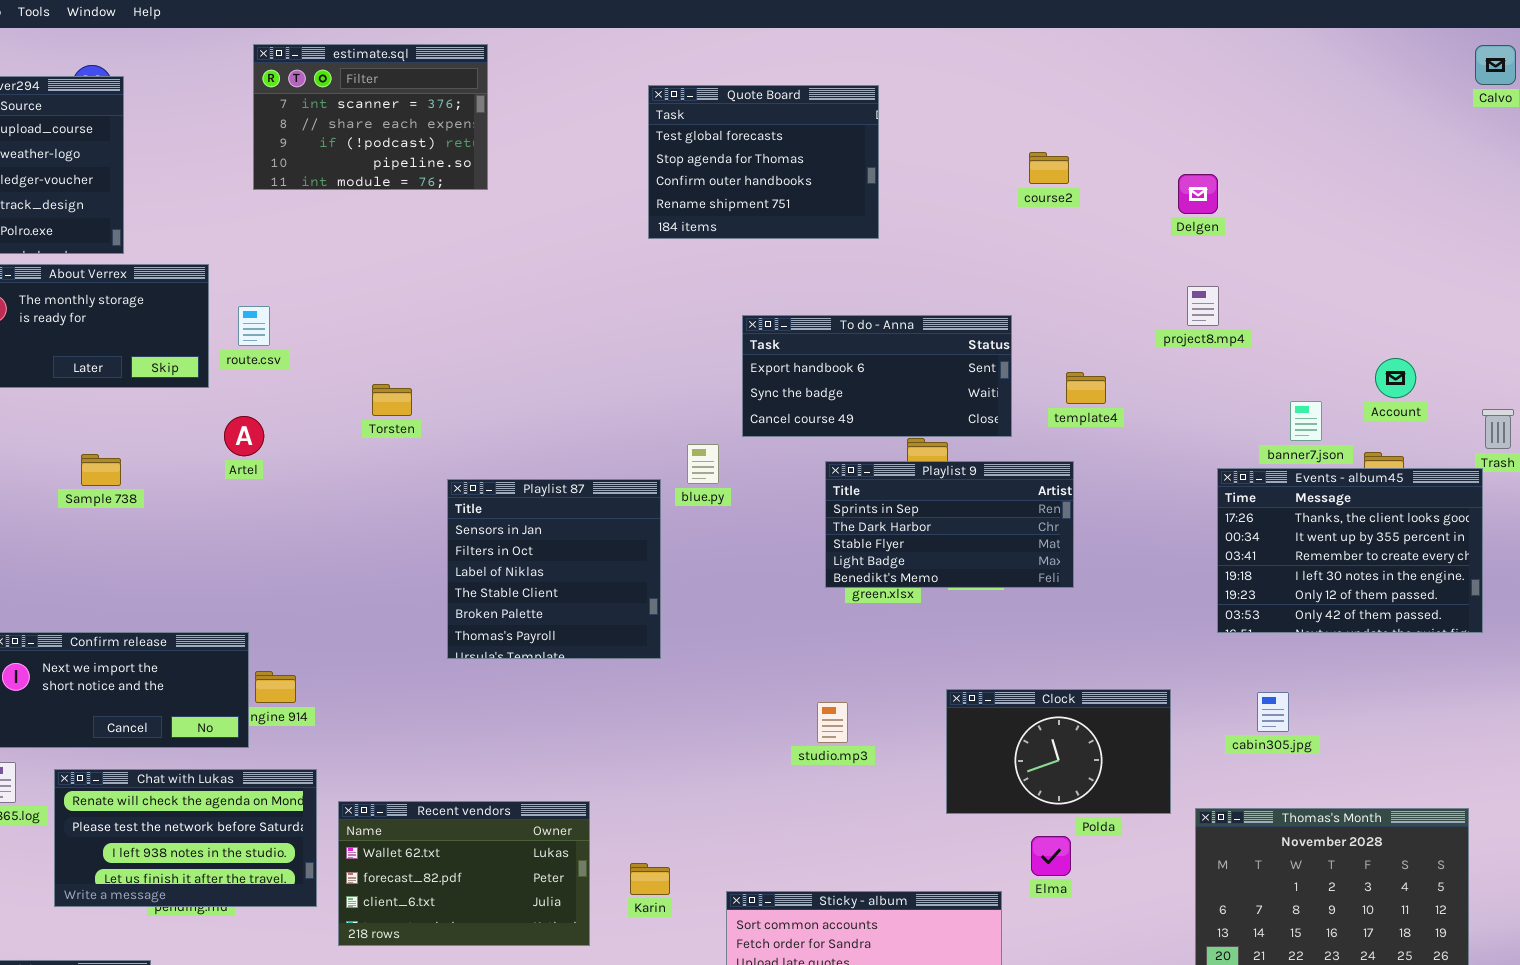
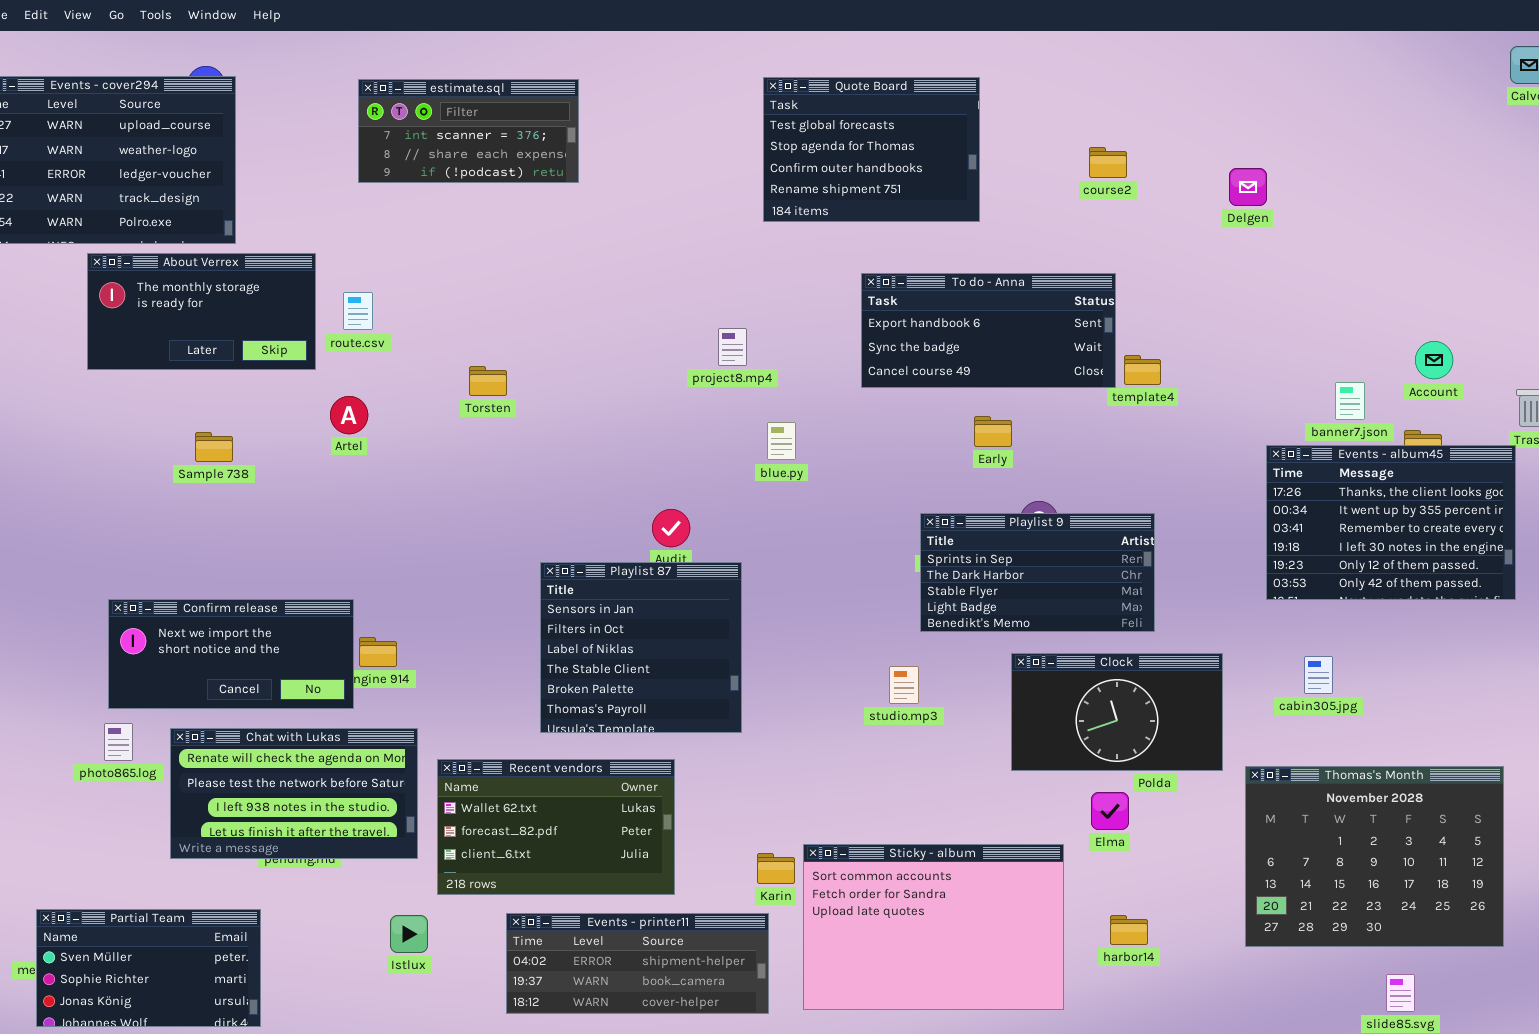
estimate.sql: [253,44,488,190] -> [358,79,579,183], resized
Quote Board: [648,85,879,239] -> [763,77,980,222], moved
project8.mp4: [1187,286,1219,326] -> [718,328,747,366], moved
To do - Anna: [742,315,1012,437] -> [861,273,1116,388], moved
Playlist 9: [825,461,1074,588] -> [920,513,1155,632], moved
Playlist 87: [447,479,661,659] -> [540,562,742,733], moved
Karin: [630,863,670,895] -> [757,853,795,884], moved

